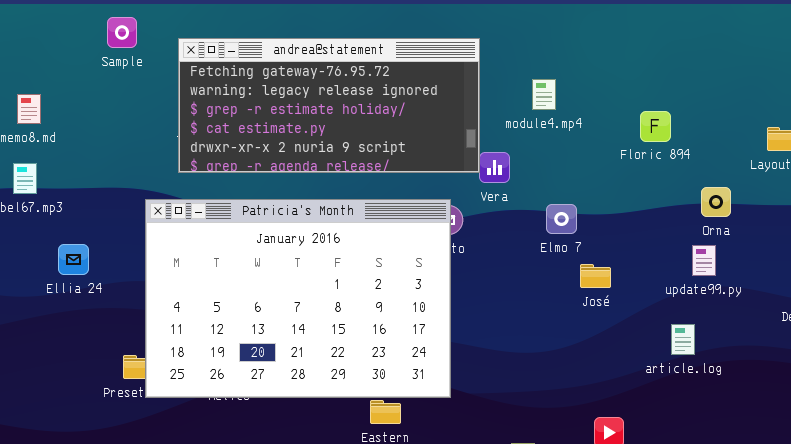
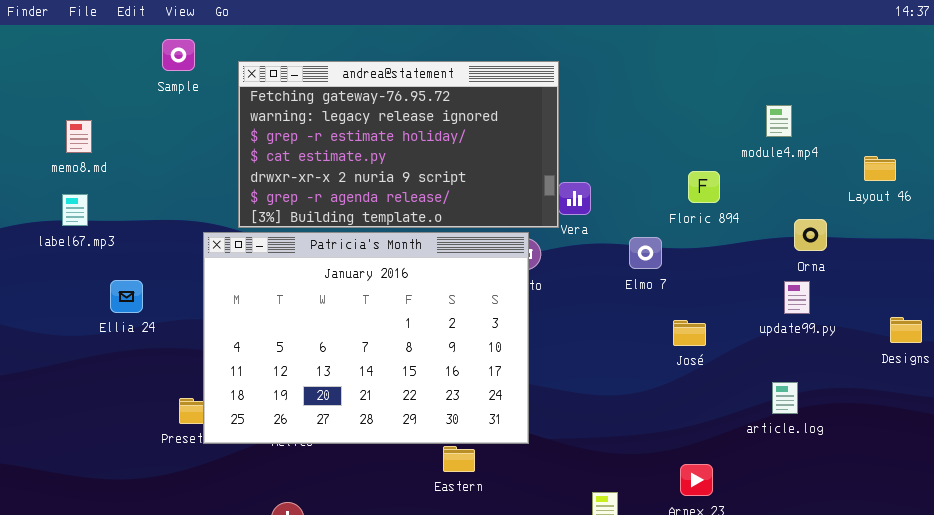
andrea@statement: [178,38,480,173] -> [238,61,559,228], resized
module4.mp4: [532,79,556,110] -> [766,105,792,137], moved
Floric 894: [640,111,671,142] -> [688,171,720,203], moved
José: [580,264,611,288] -> [673,320,706,346], moved
article.log: [671,324,695,355] -> [772,382,798,414], moved

